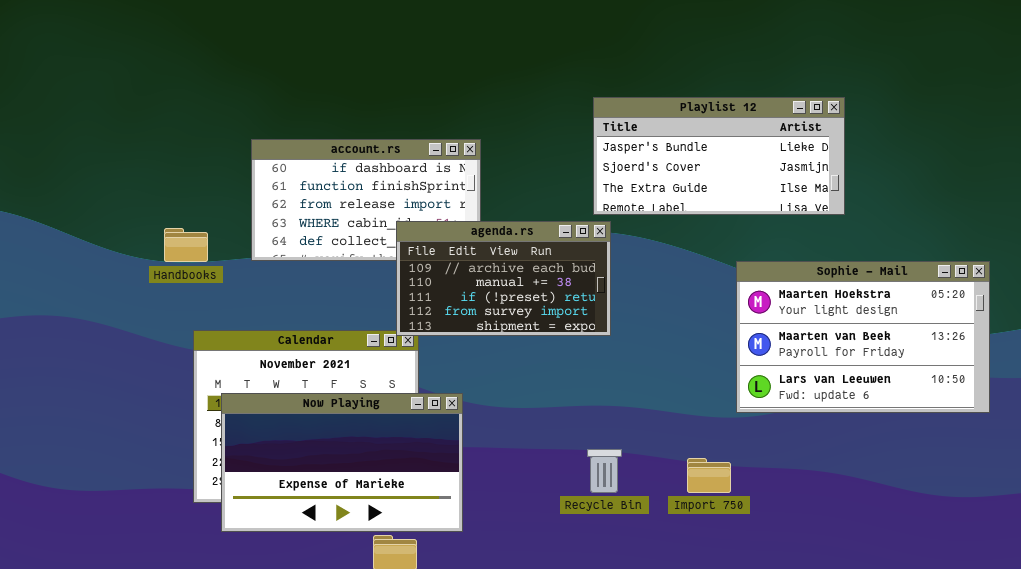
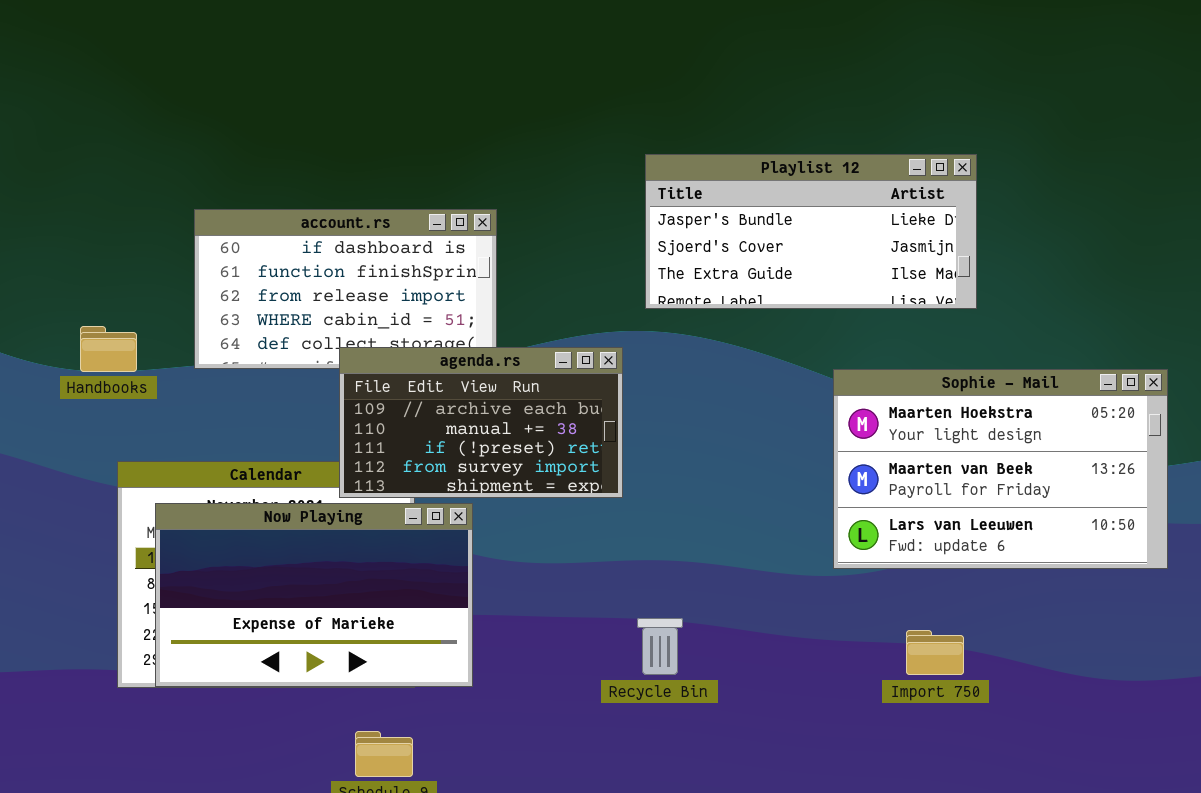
agenda.rs: [396,221,611,336] -> [339,347,623,498], moved
Now Playing: [221,393,463,532] -> [155,503,473,687], moved
Import 750: [687,458,731,493] -> [906,630,964,675], moved

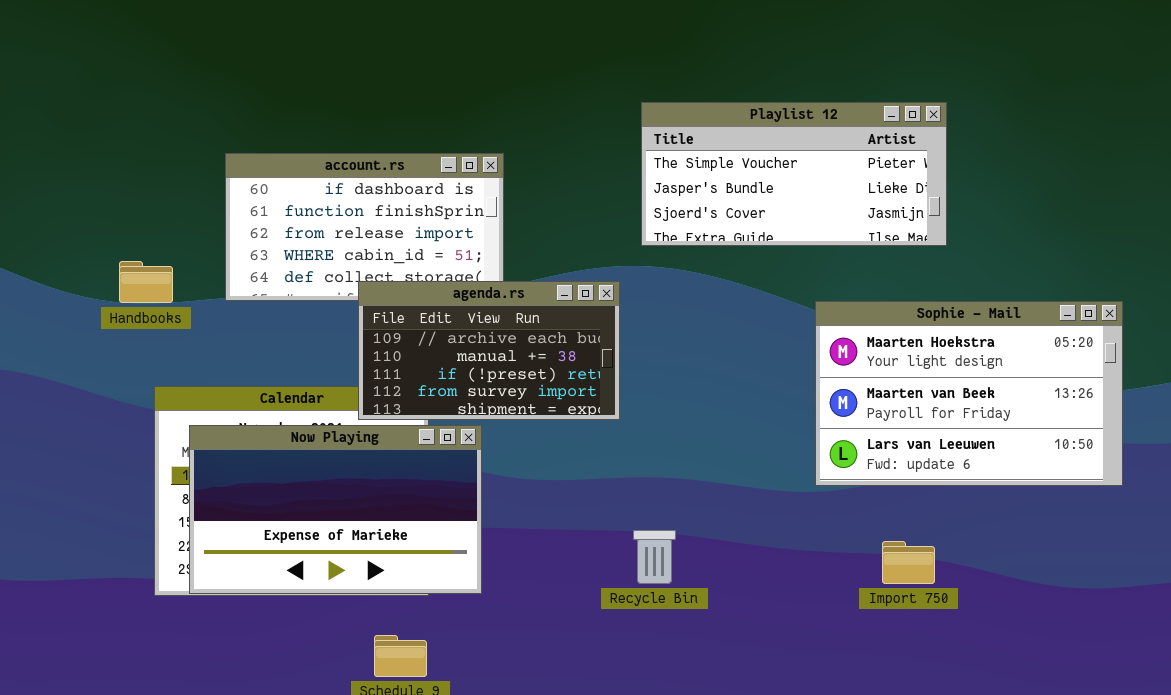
Playlist 12: [645,154,977,309] -> [641,102,947,246], scrolled up 1 row

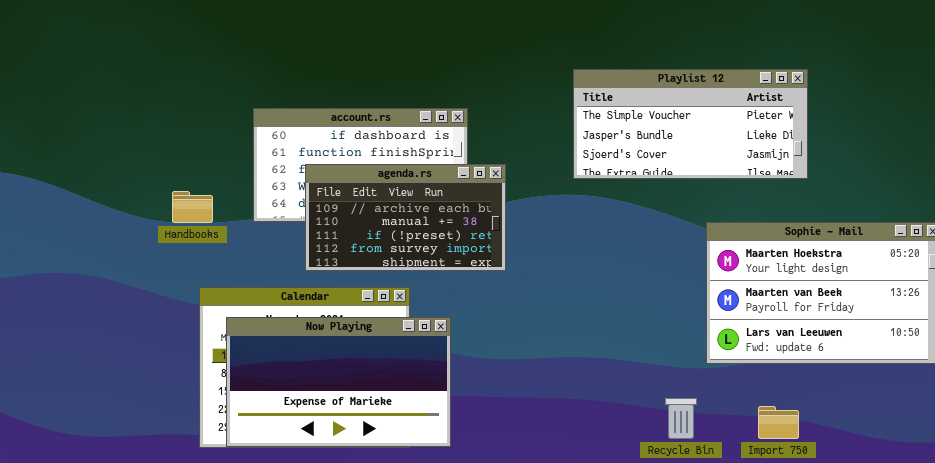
agenda.rs: [358,281,620,420] -> [305,164,506,271], moved
Recycle Bin: [633,530,676,584] -> [665,398,697,439], moved

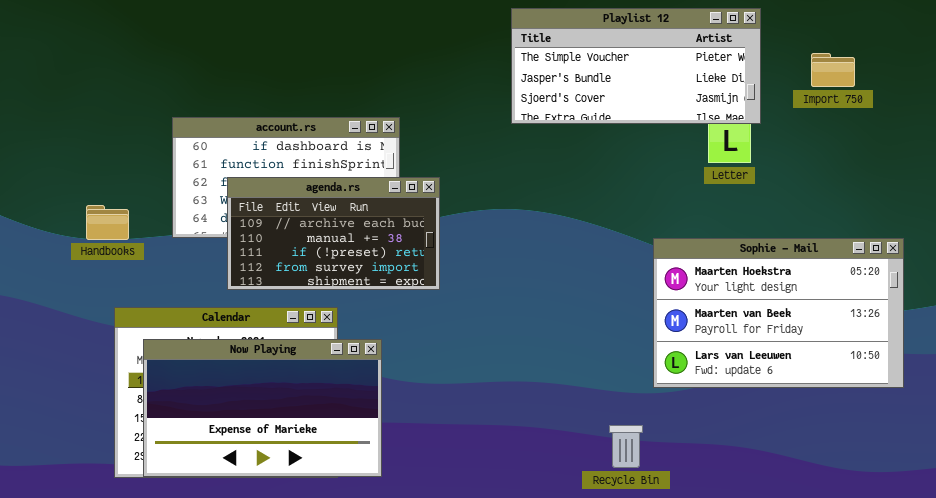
Playlist 12: [573,69,808,179] -> [511,8,761,124], moved
Import 750: [758,406,799,439] -> [811,53,855,87], moved

